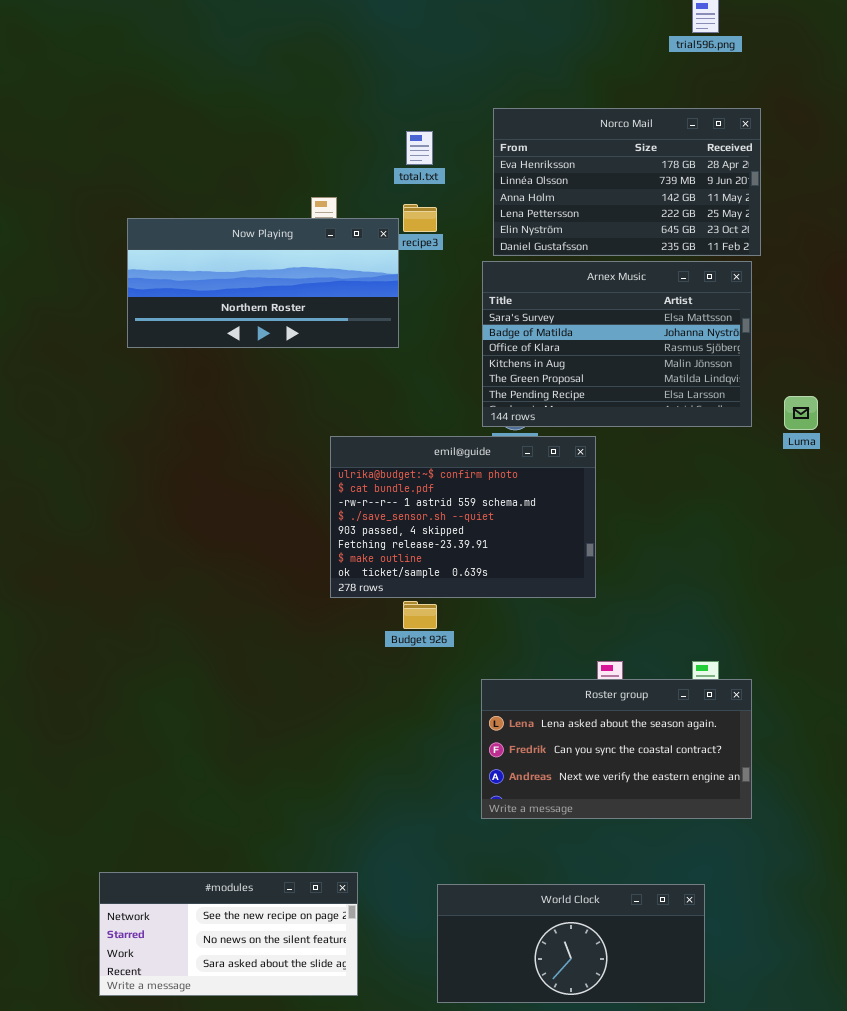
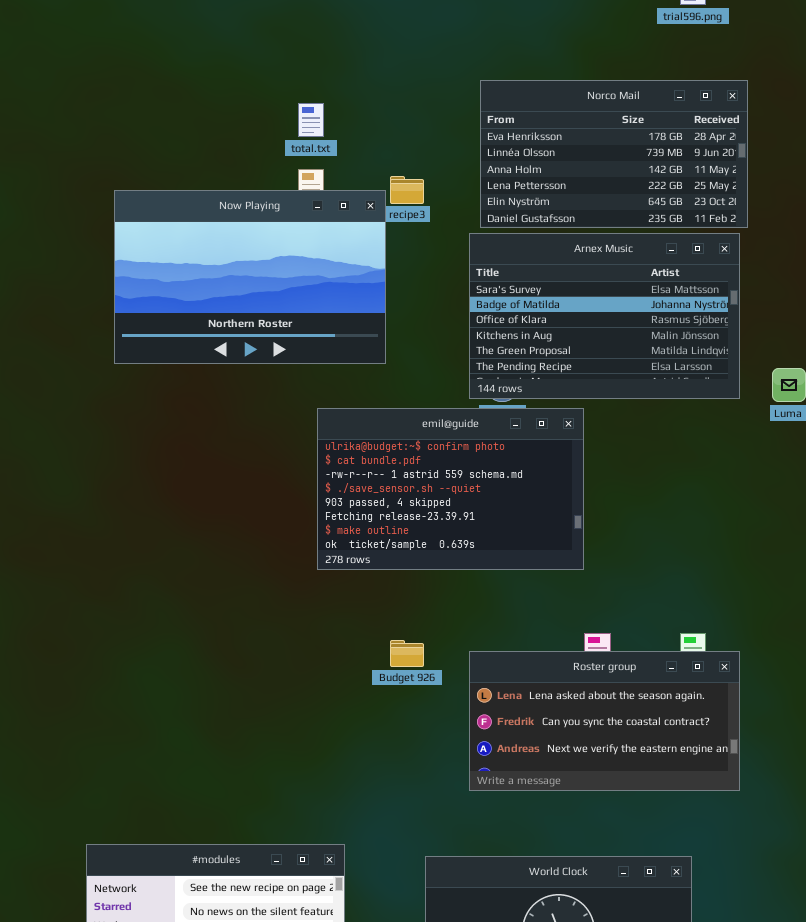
total.txt: [406,131,433,165] -> [298,103,324,137], moved
Now Playing: [127,218,399,348] -> [114,190,386,364], resized
Budget 926: [403,601,437,629] -> [390,640,424,667], moved

